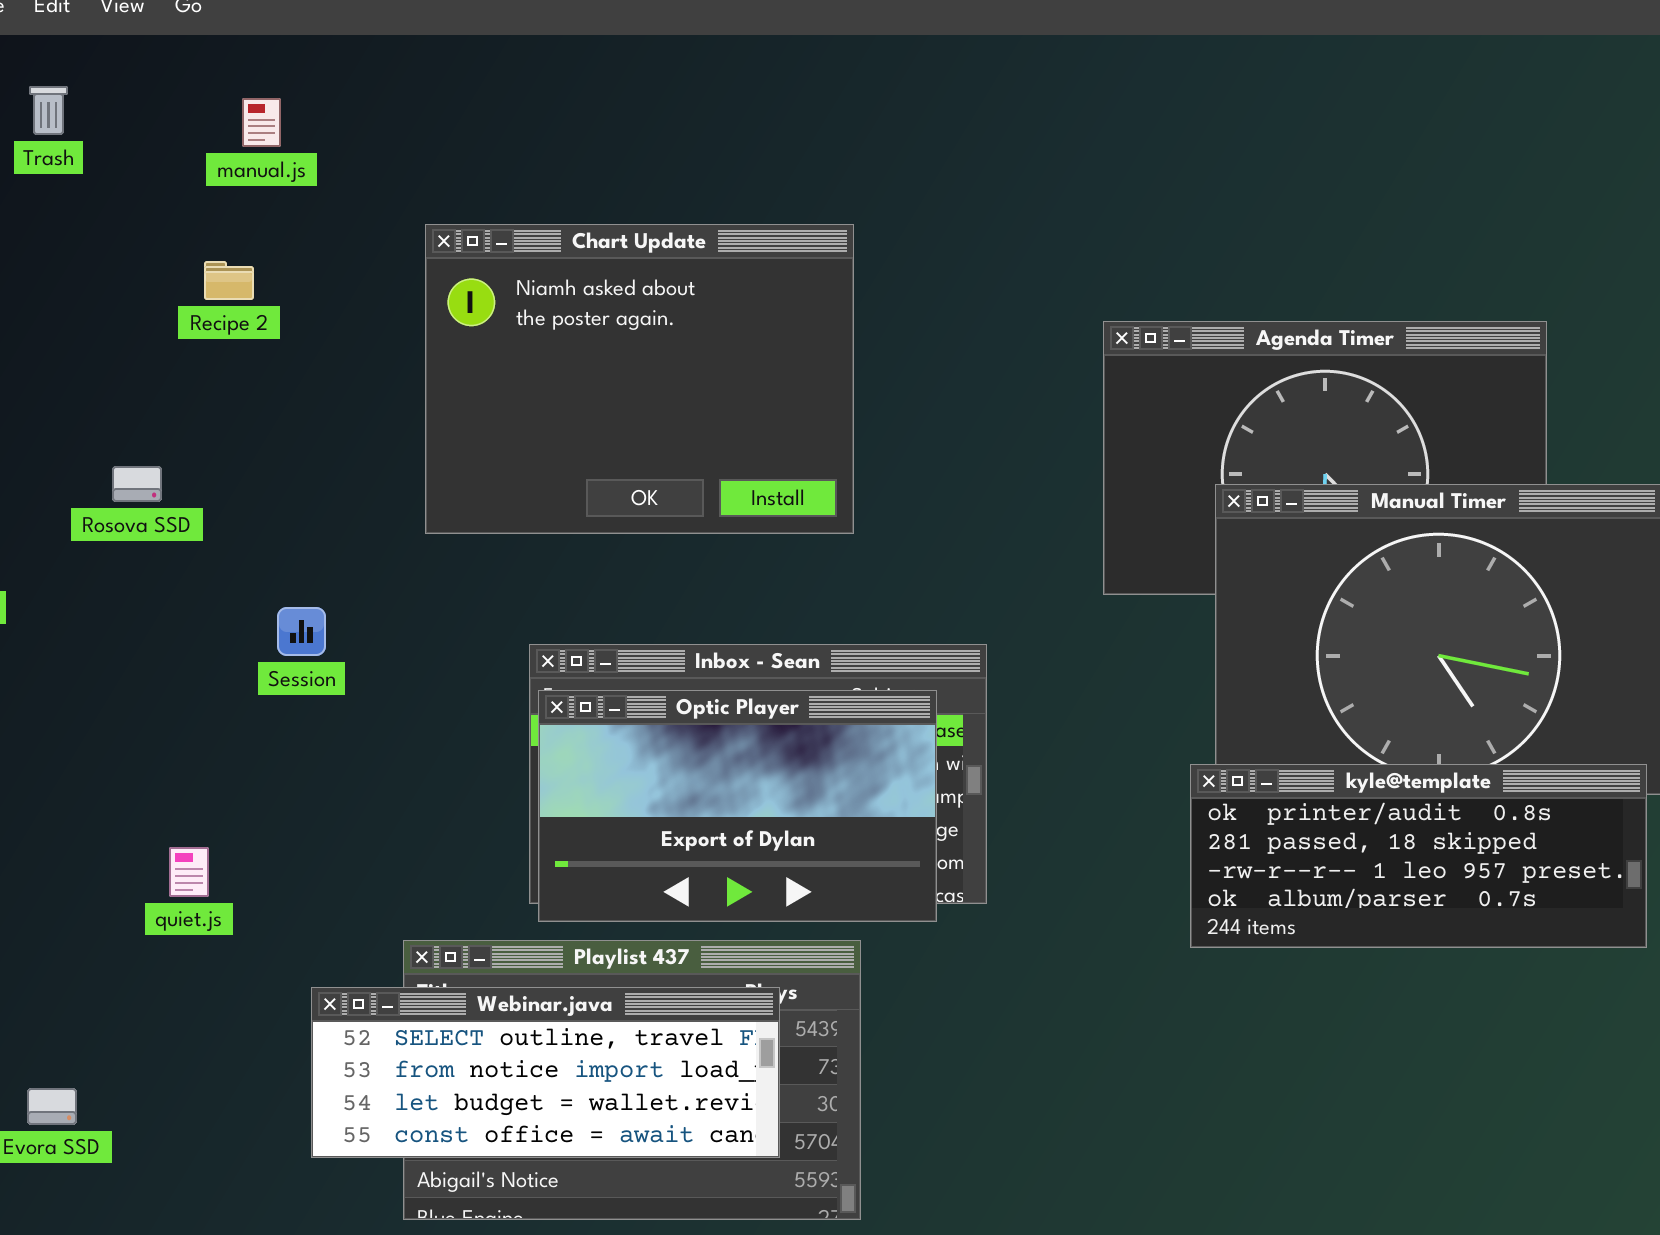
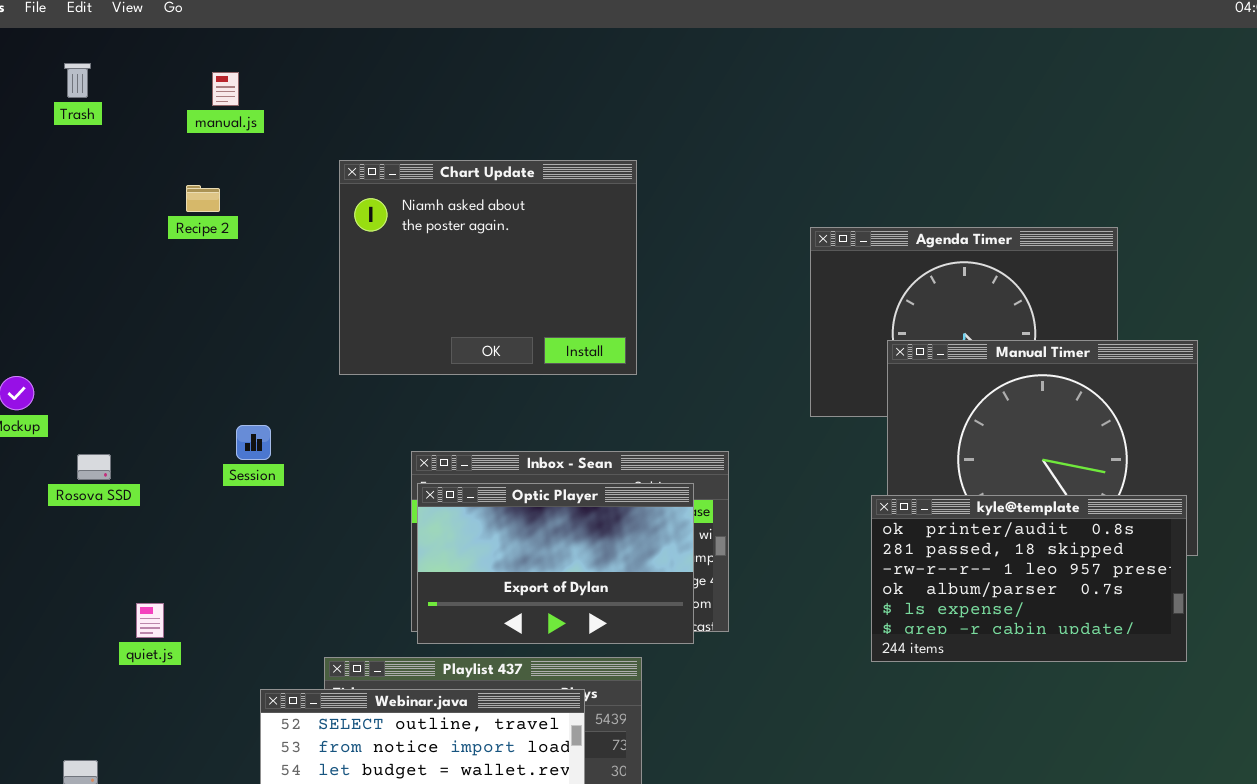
Rosova SSD: [112,466,162,502] -> [77,454,111,480], moved
kyle@template: [1190,764,1647,948] -> [871,495,1187,662], resized
quiet.js: [169,847,209,897] -> [136,603,164,638], moved

